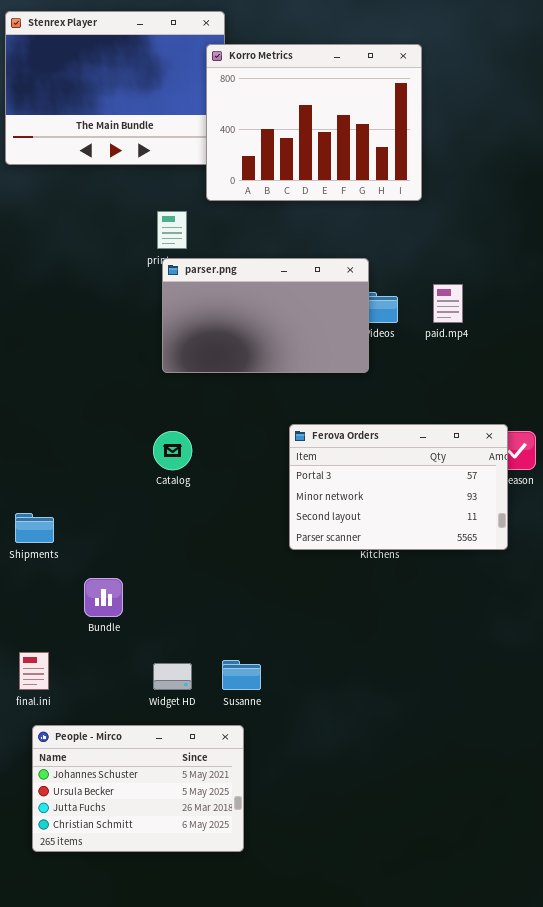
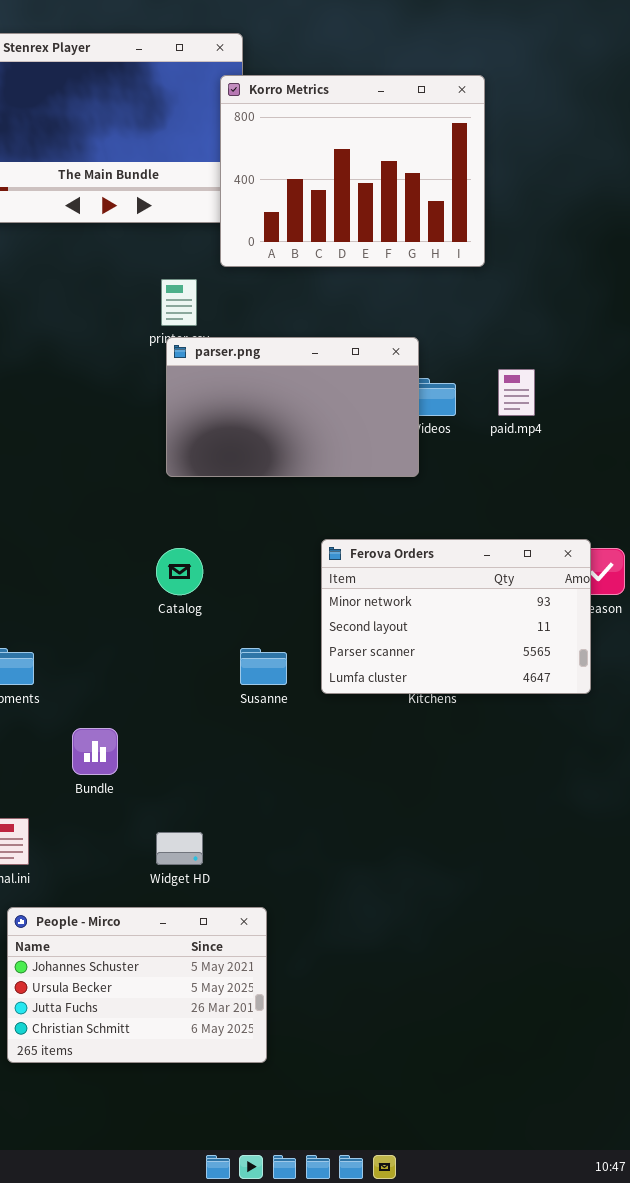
Ferova Orders: [289,424,508,550] -> [321,539,591,694], scrolled down 1 row
Susanne: [222,660,261,690] -> [240,648,287,685], moved

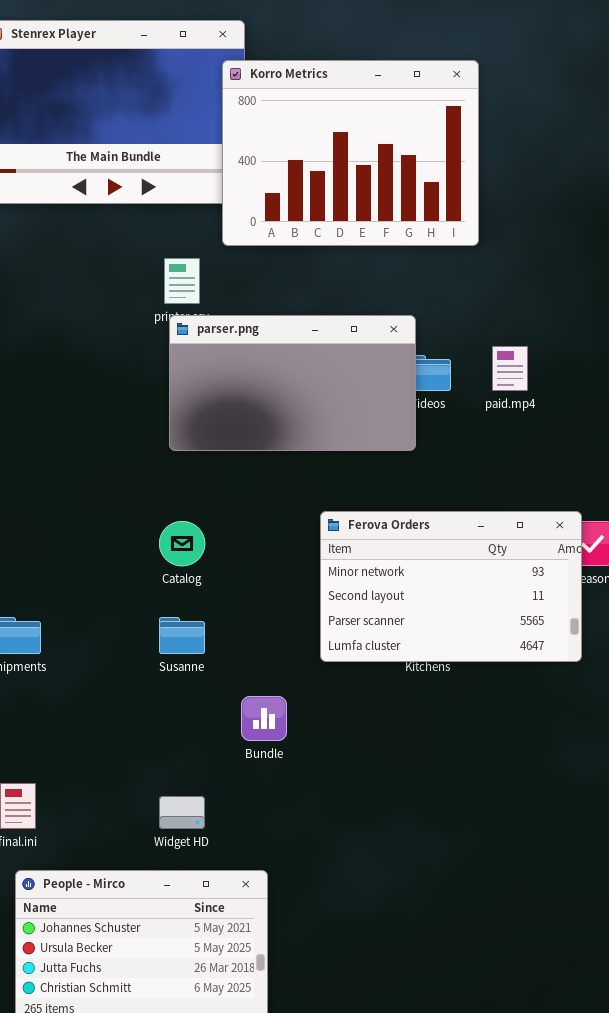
Susanne: [240,648,287,685] -> [159,617,205,654], moved
Bundle: [72,728,118,775] -> [241,696,287,741], moved

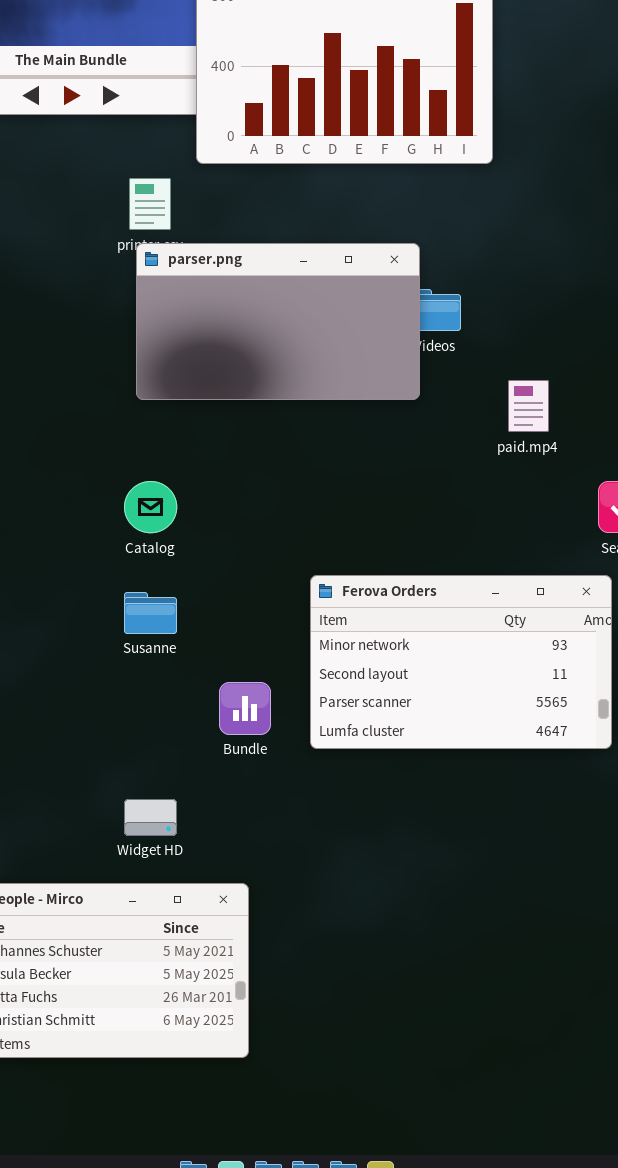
paid.mp4: [492,346,528,391] -> [508,380,549,432], moved
Ferova Orders: [320,511,582,662] -> [310,575,612,749], moved

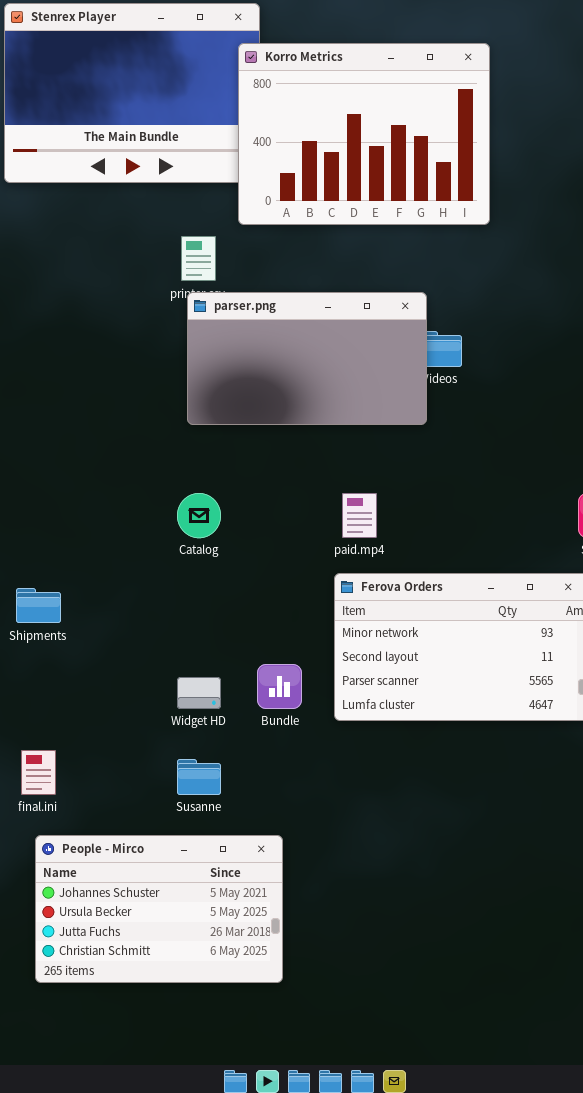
paid.mp4: [508,380,549,432] -> [342,493,377,538], moved
Susanne: [124,592,177,634] -> [177,759,221,795], moved
Widget HD: [124,799,177,836] -> [177,677,221,709], moved

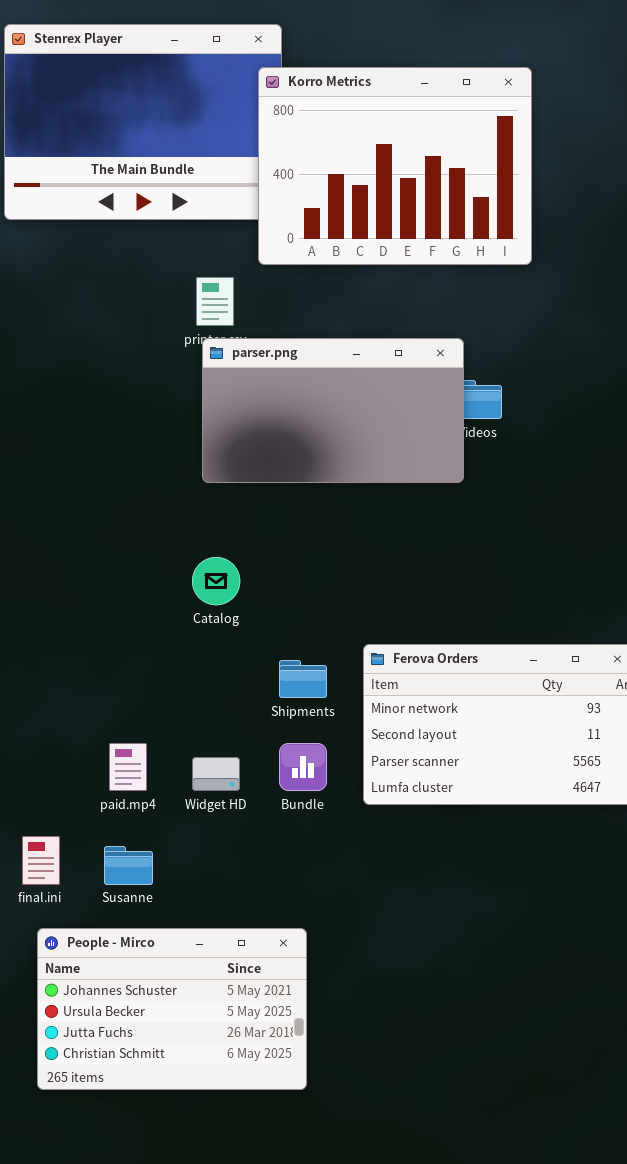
paid.mp4: [342,493,377,538] -> [109,743,147,791], moved
Shipments: [16,588,61,623] -> [279,660,327,698], moved
Susanne: [177,759,221,795] -> [104,846,153,885], moved

